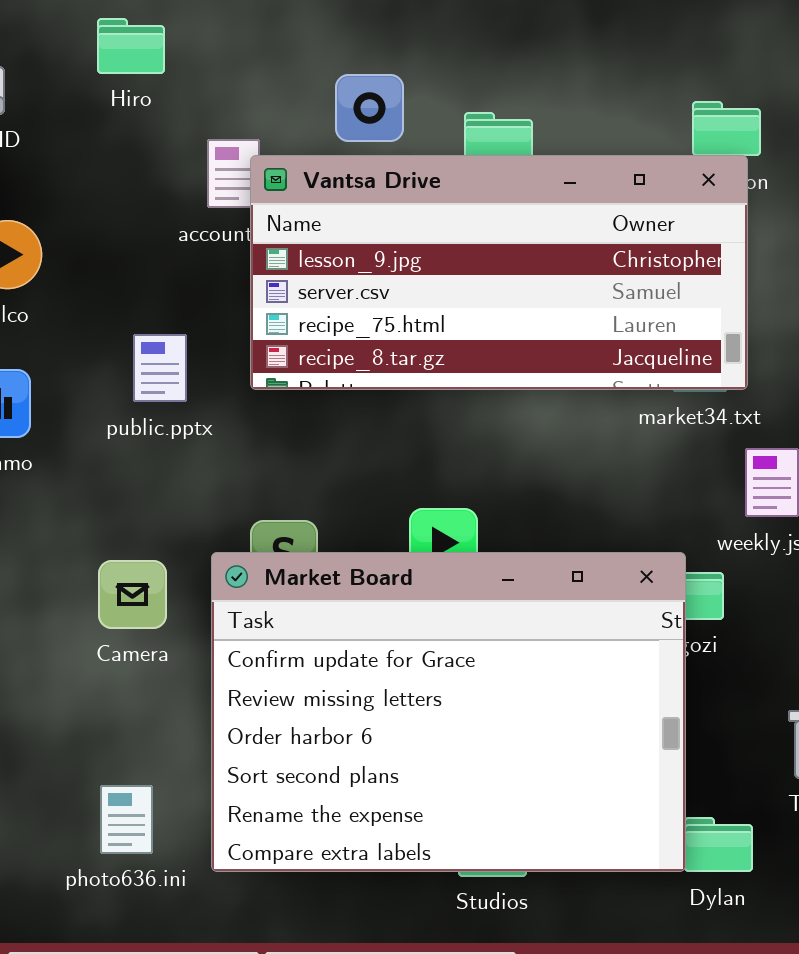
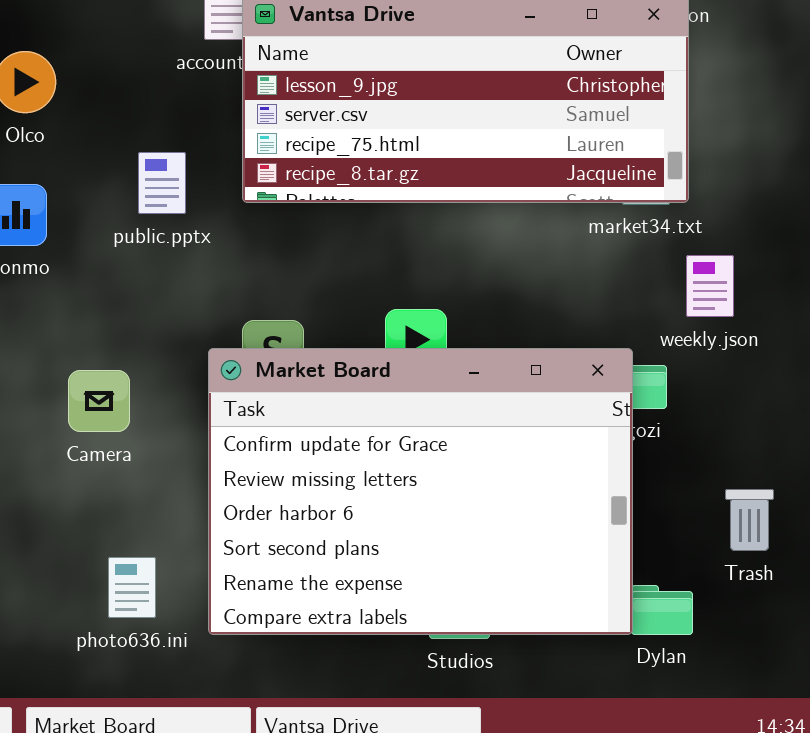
Camera: [98,560,167,629] -> [68,370,130,432], moved

